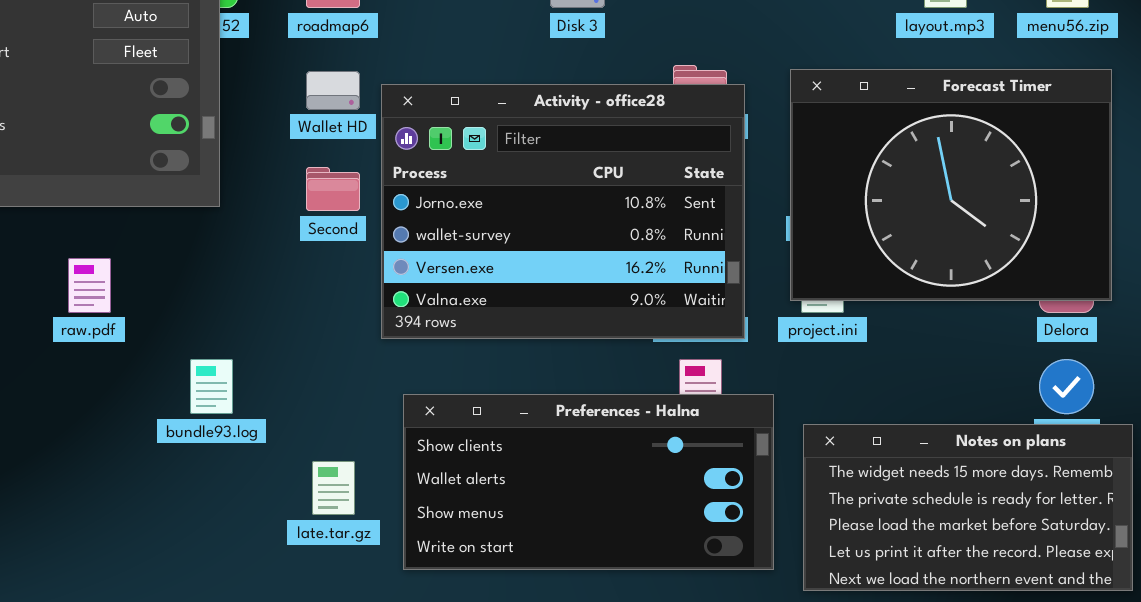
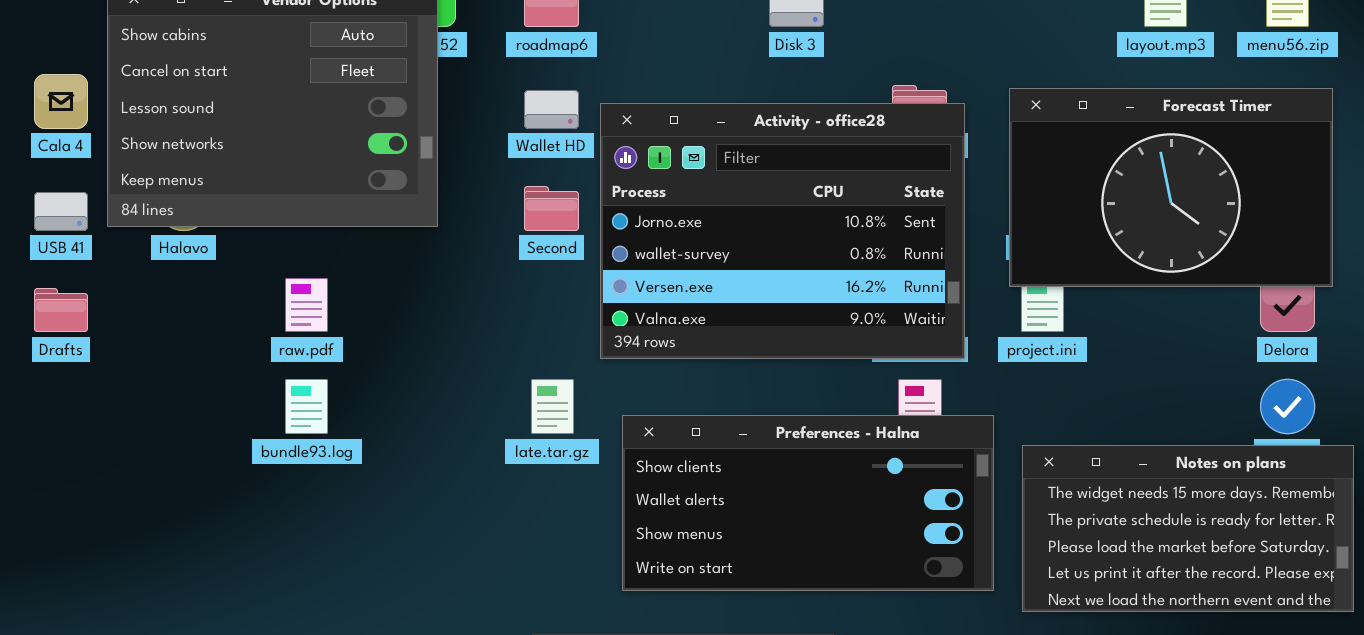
Forecast Timer: [790,69,1112,301] -> [1009,88,1333,287], resized
bundle93.log: [190,359,233,414] -> [285,379,328,434], moved
late.tar.gz: [312,461,355,515] -> [531,379,574,434], moved

